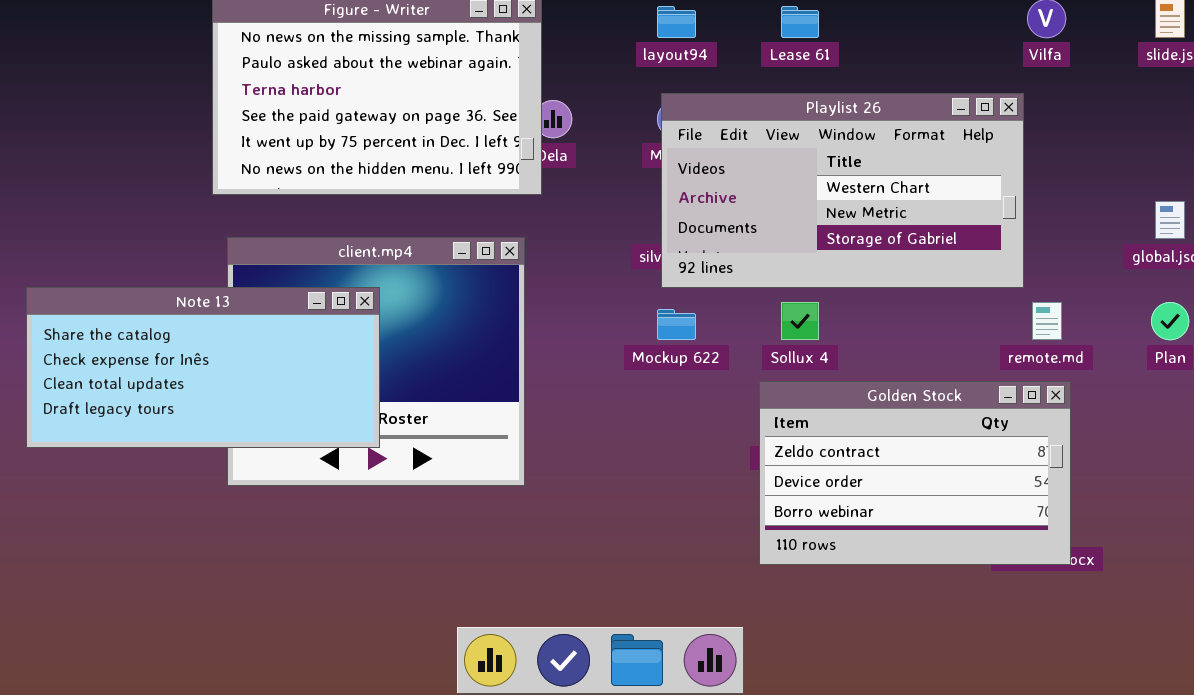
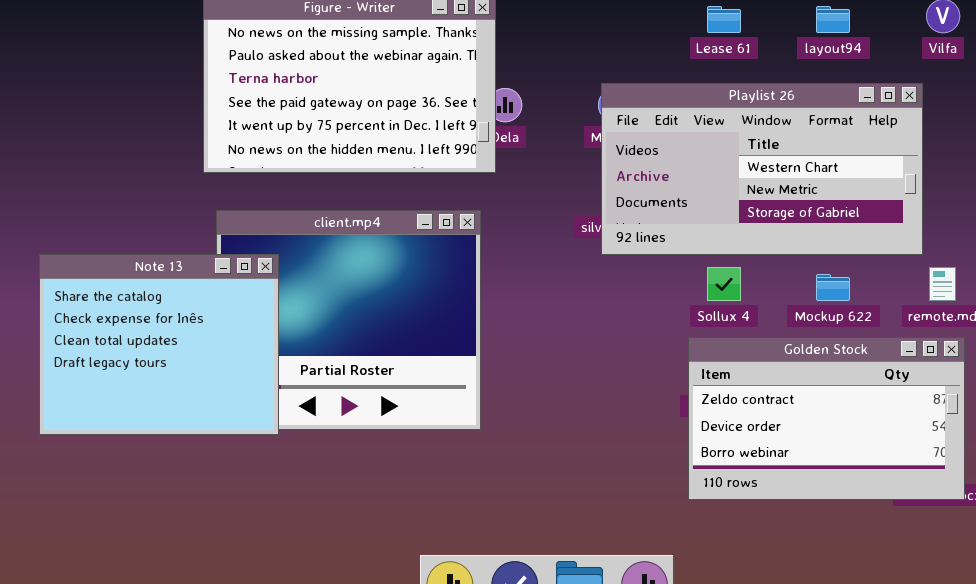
layout94: [657,6,696,38] -> [816,6,850,33], moved
Note 13: [26,287,380,448] -> [39,254,279,435], resized
Mockup 622: [657,309,696,340] -> [816,274,850,301], moved

